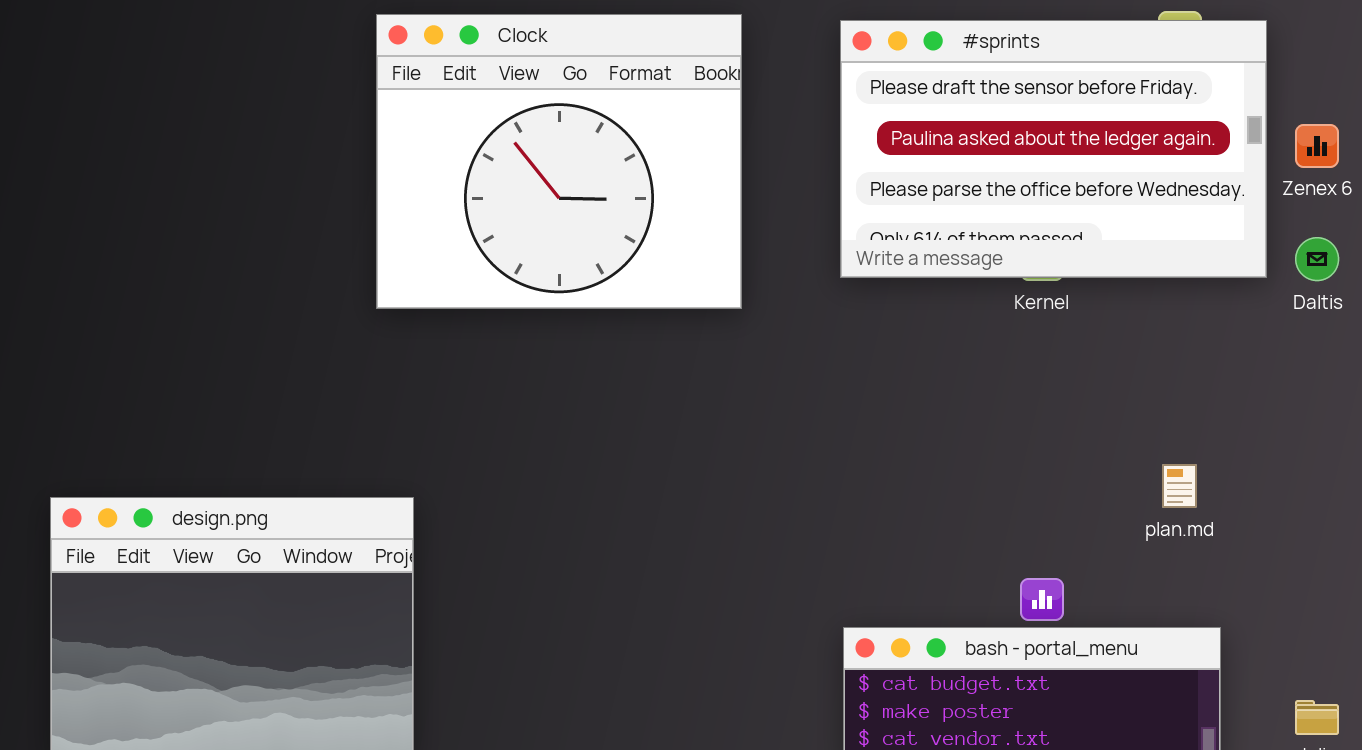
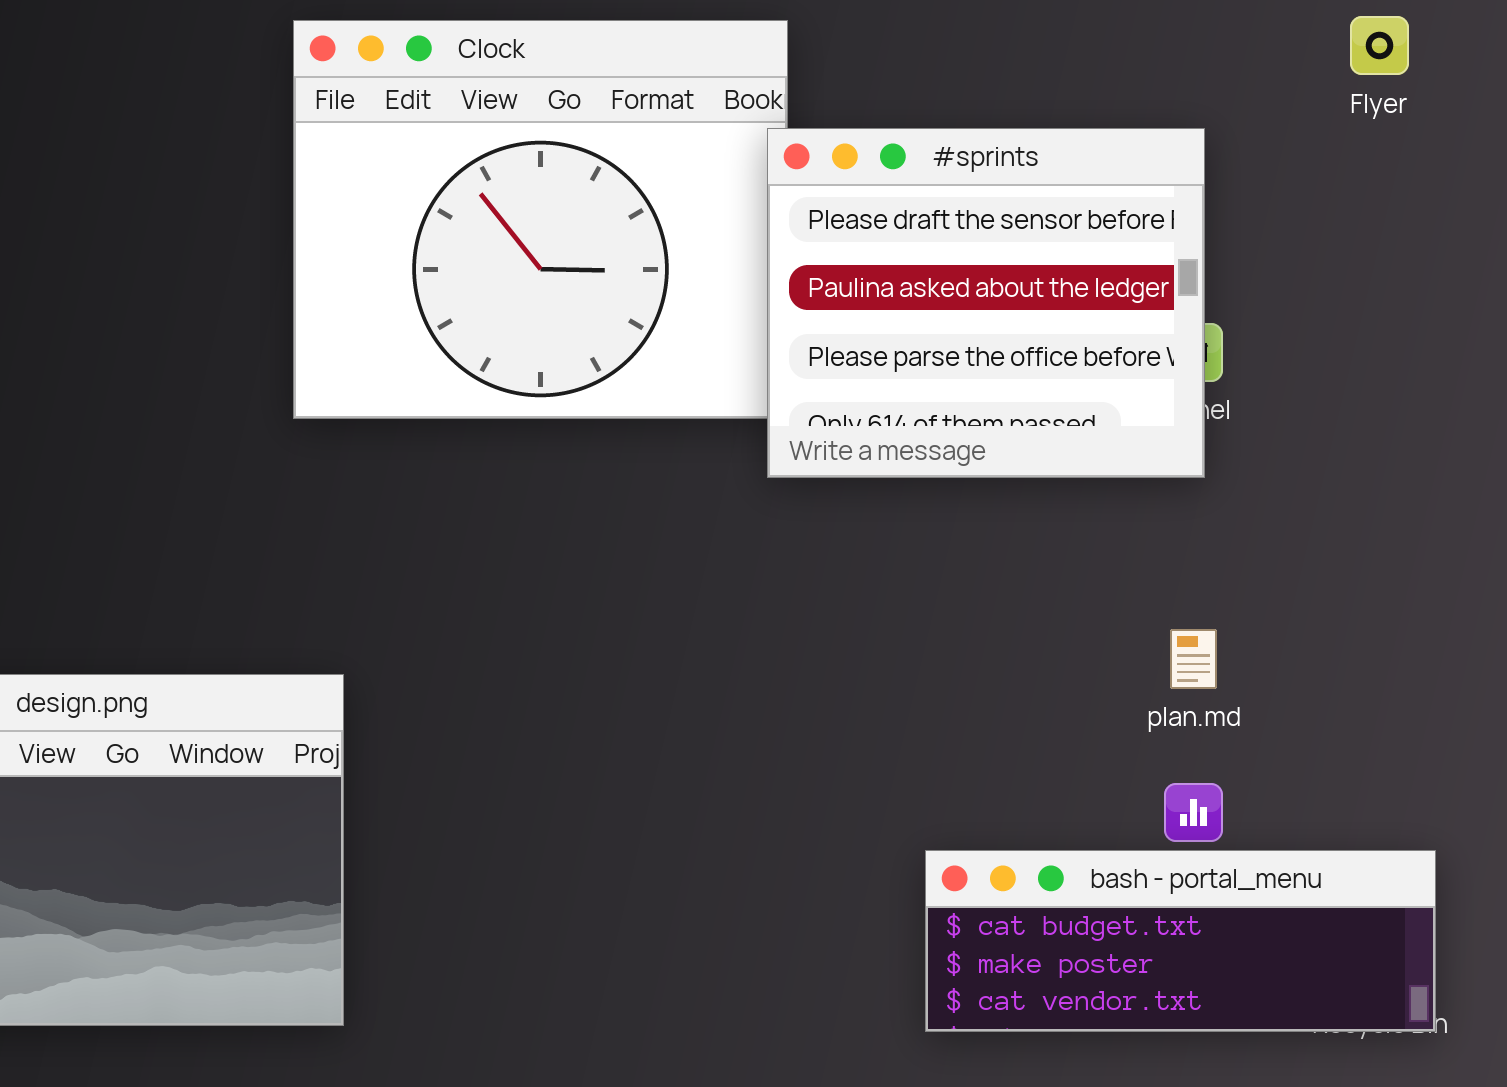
#sprints: [840,20,1267,278] -> [767,128,1205,478], moved, resized
plan.md: [1162,464,1197,508] -> [1170,629,1217,689], moved

